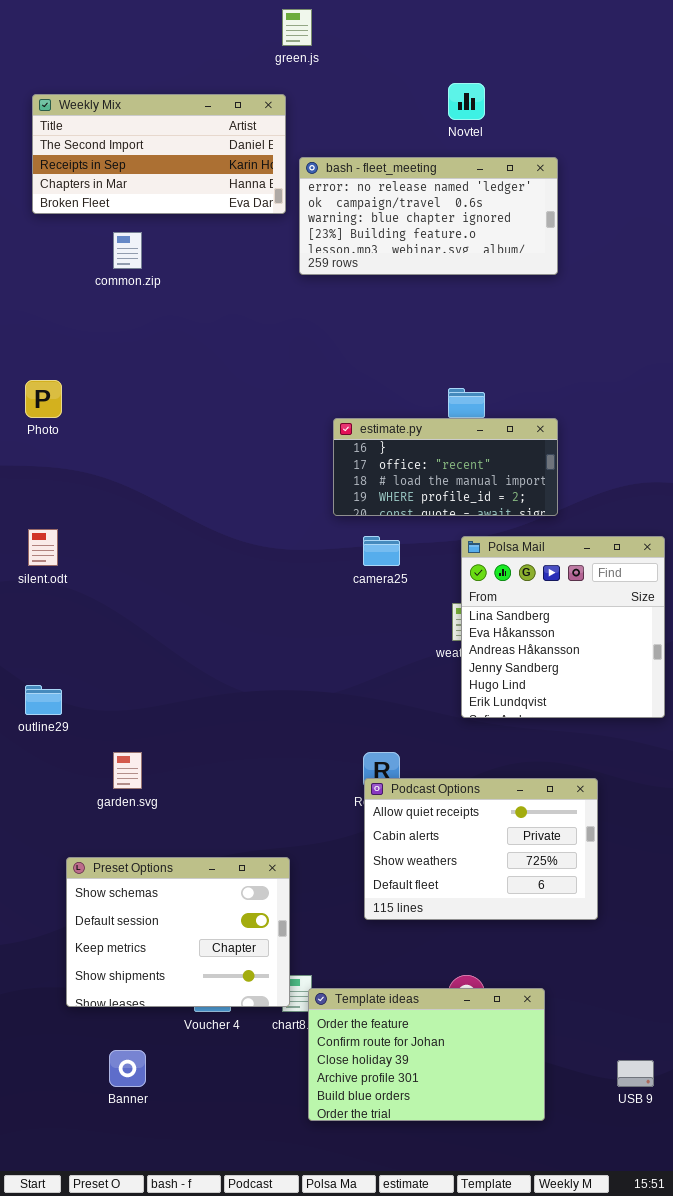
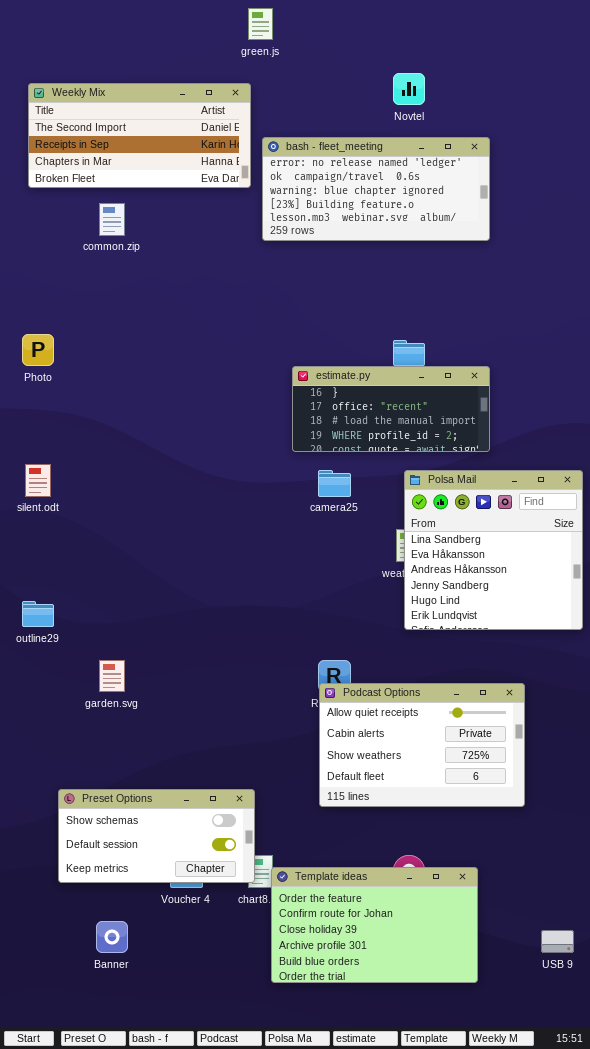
Preset Options: [66,857,290,1007] -> [58,789,255,883], resized

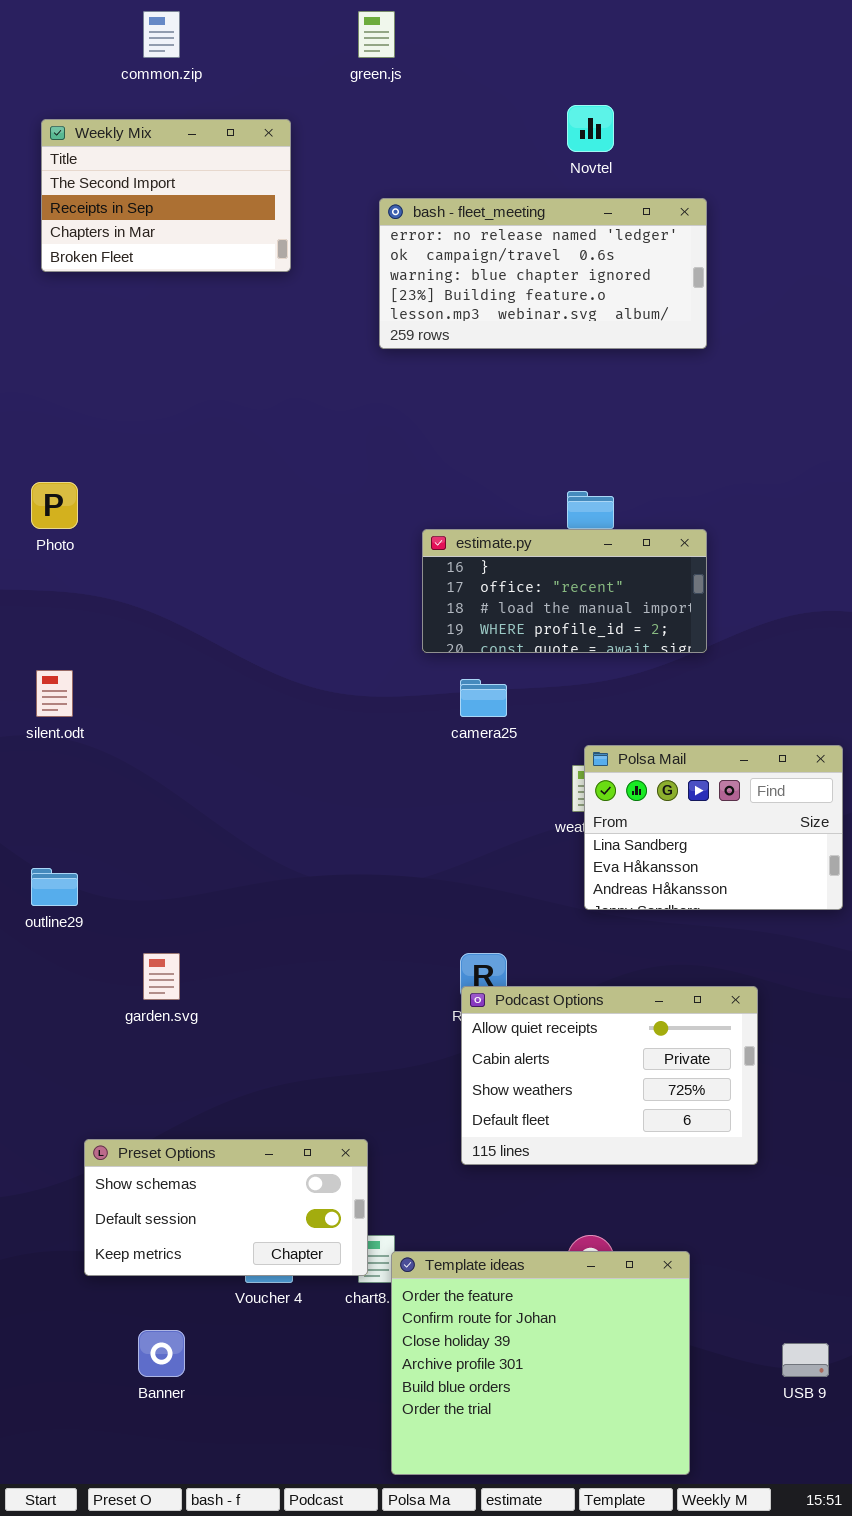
Weekly Mix: [28,83,251,188] -> [41,119,291,272], resized
common.zip: [99,203,125,236] -> [143,11,180,58], moved
Polsa Mail: [404,470,583,630] -> [584,745,843,910], resized
Template ideas: [271,867,478,983] -> [391,1251,690,1475], resized

